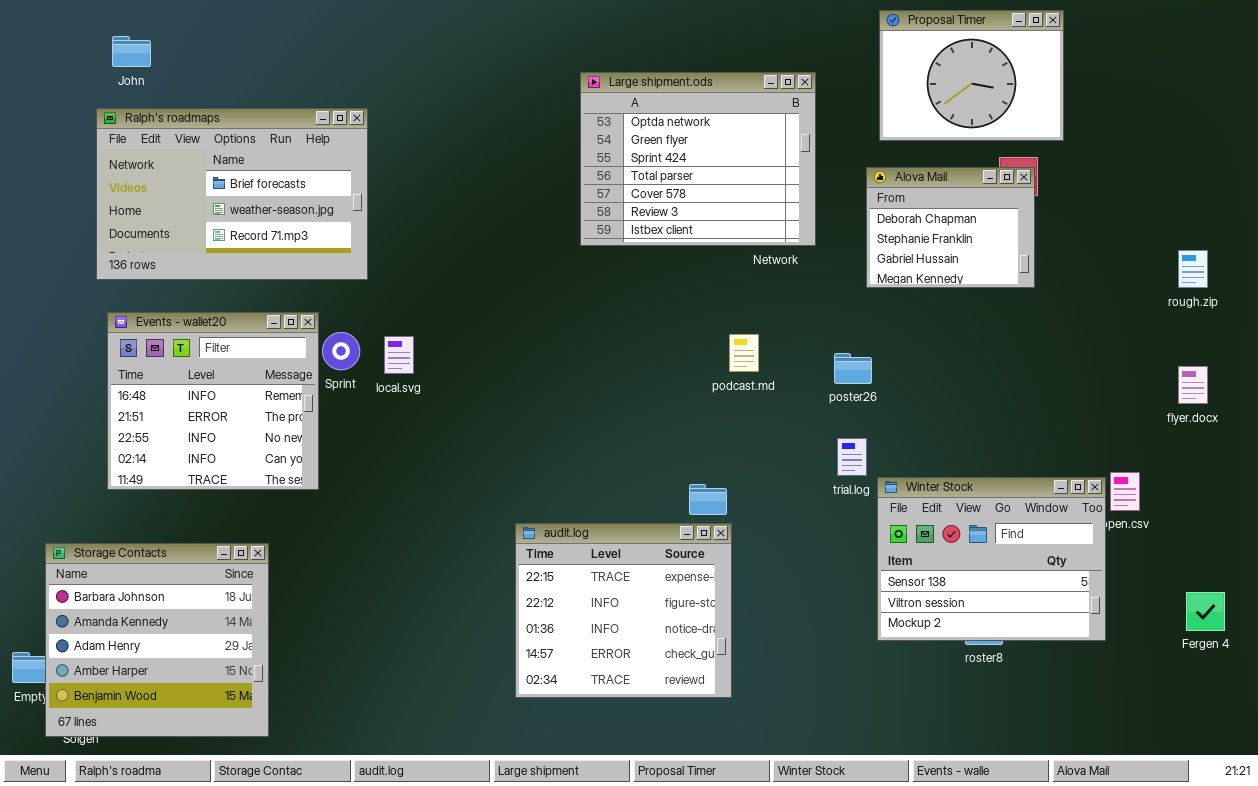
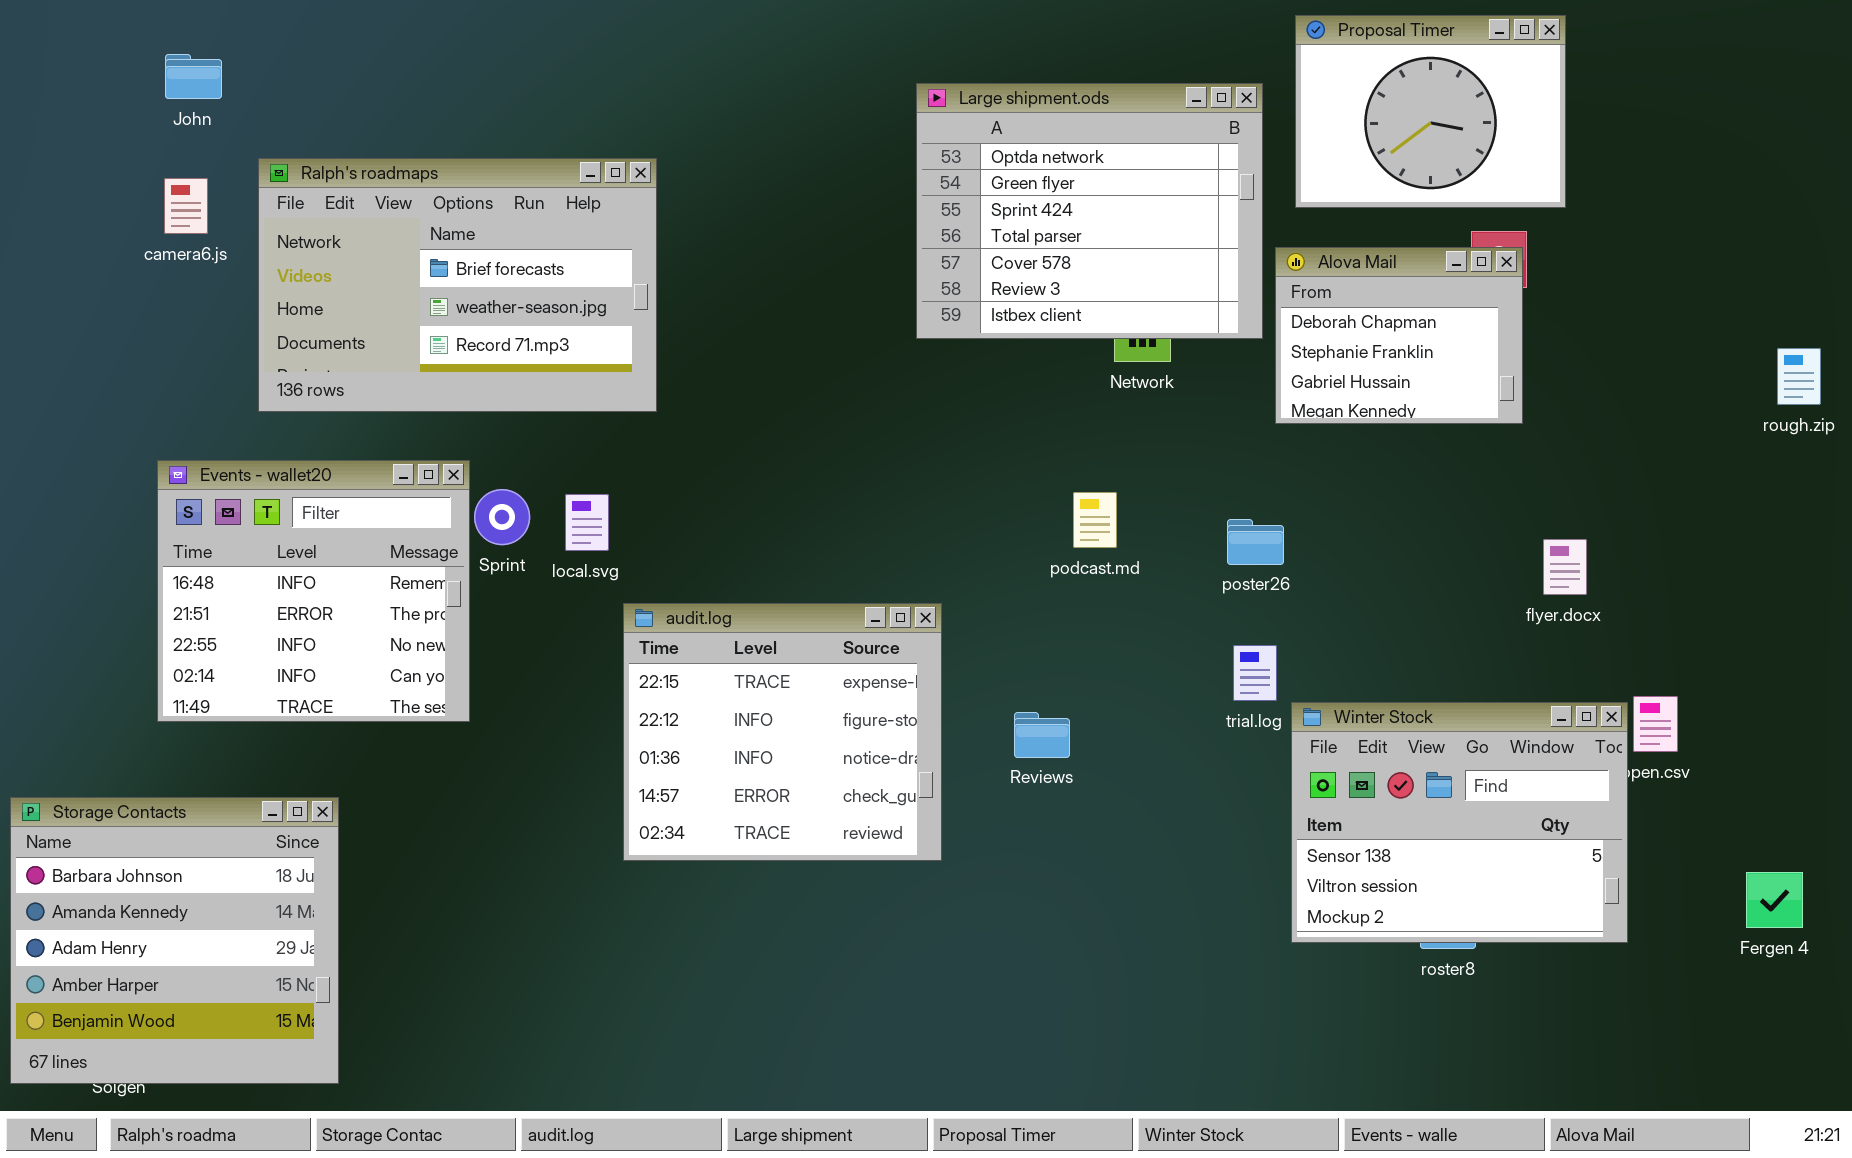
Large shipment.ods: [580,72,816,246] -> [916,83,1263,339], moved
Ralph's roadmaps: [96,108,368,280] -> [258,158,657,412], moved
rough.zip: [1178,250,1208,288] -> [1777,348,1821,405], moved
flyer.docx: [1178,366,1208,404] -> [1543,539,1587,595], moved
audit.log: [515,523,732,698] -> [623,603,942,861], moved
Storage Contacts: [45,543,269,737] -> [10,797,339,1084], moved

